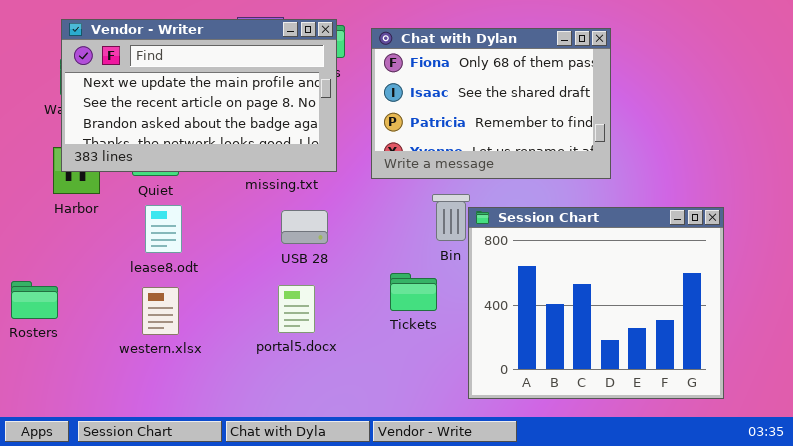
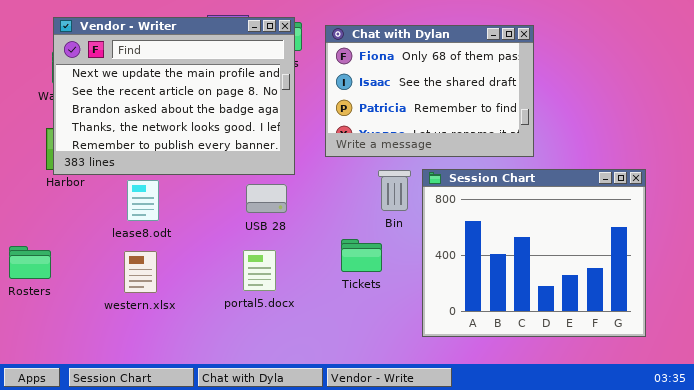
Vendor - Writer: [61,19,337,172] -> [53,17,295,175], resized
Session Chart: [468,207,724,399] -> [422,169,646,337], moved

